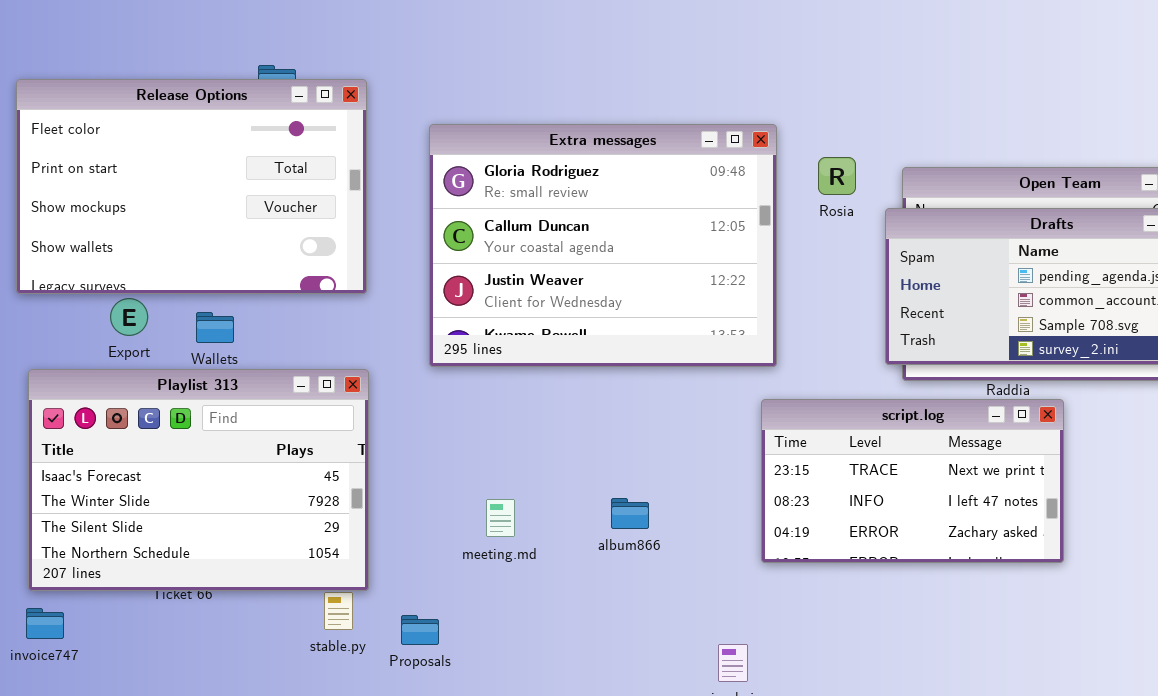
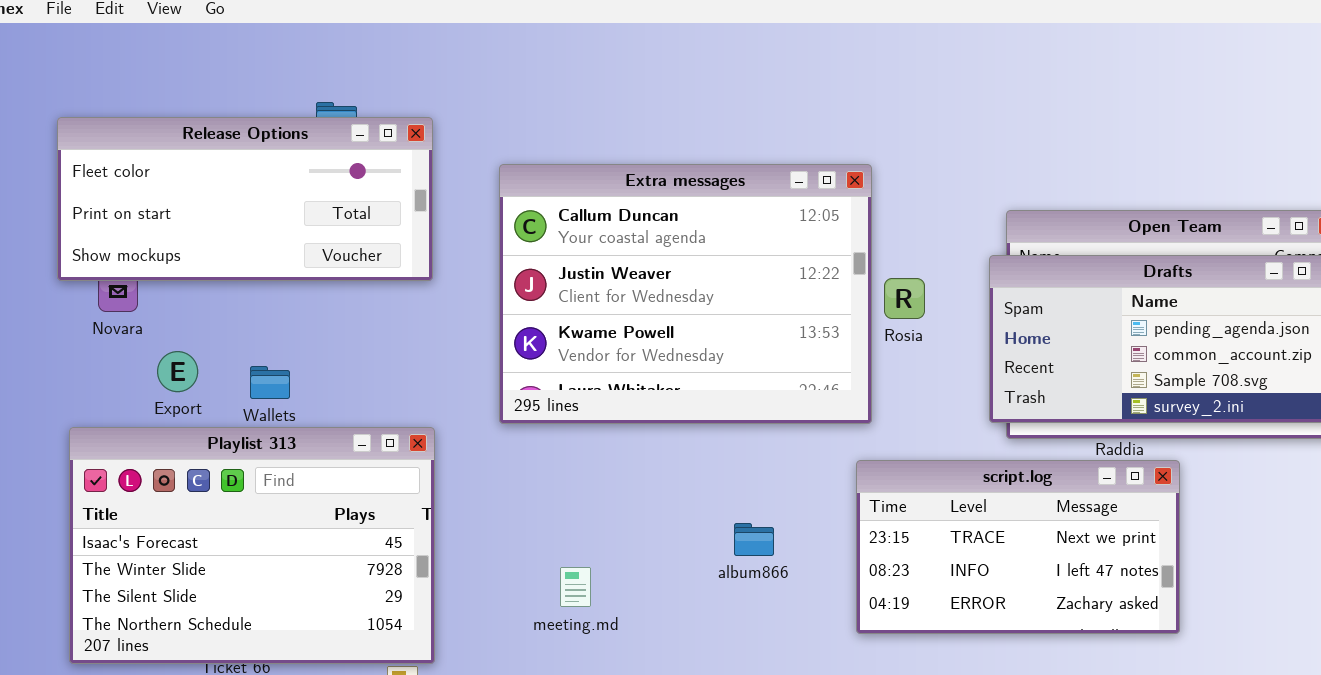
Release Options: [16,79,367,294] -> [57,117,433,281], resized
Extra messages: [429,124,777,367] -> [499,164,872,424], scrolled down 1 row
Rosia: [818,157,856,195] -> [884,278,925,319], moved
album866: [611,498,649,529] -> [734,523,774,556], moved

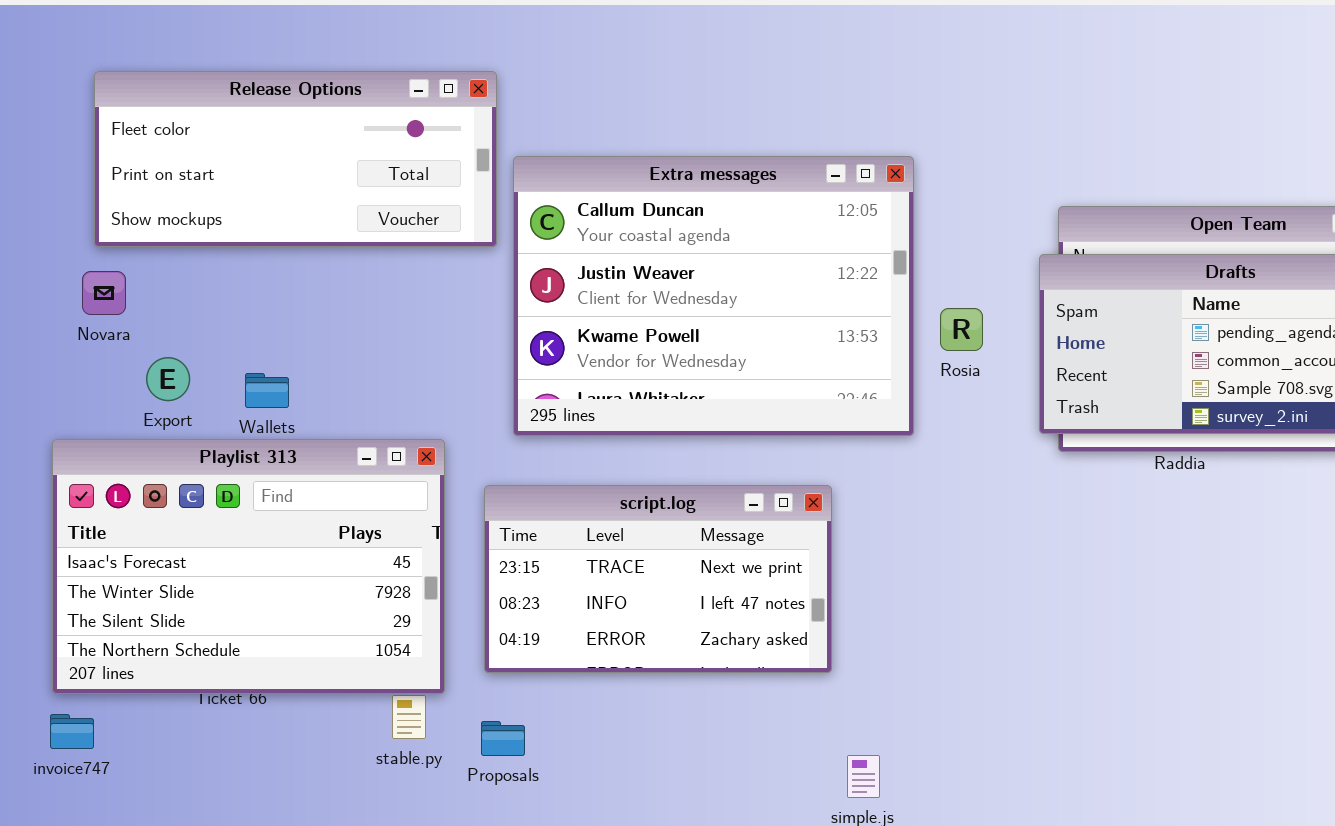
Release Options: [57,117,433,281] -> [94,71,497,247], moved
Rosia: [884,278,925,319] -> [940,308,983,351], moved
script.log: [856,460,1180,634] -> [484,485,832,673], moved

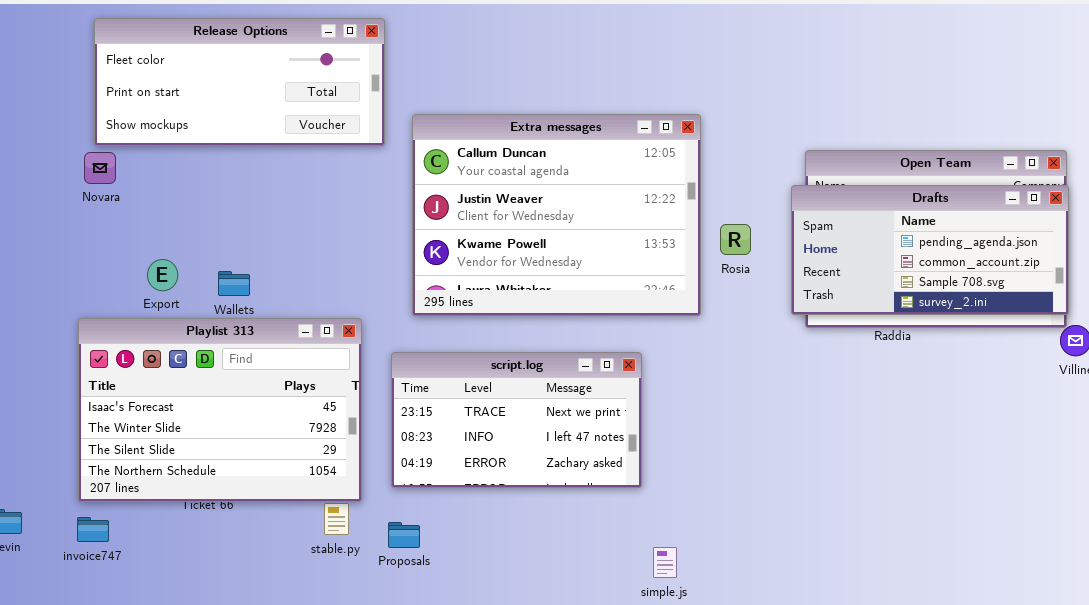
Release Options: [94,71,497,247] -> [94,18,385,146], moved
Novara: [82,271,126,315] -> [84,152,116,184], moved

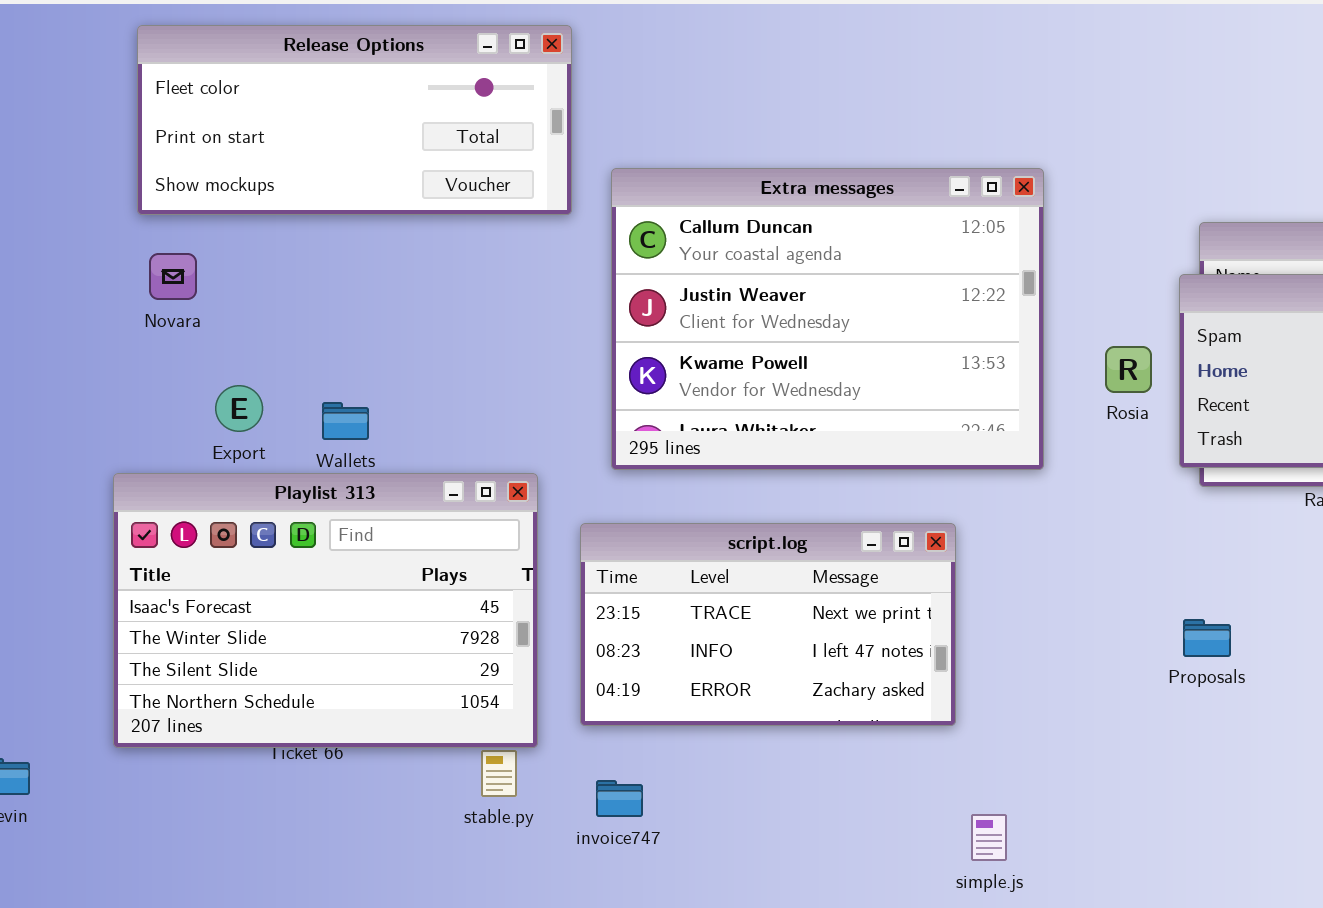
Novara: [84,152,116,184] -> [149,253,197,300], moved
Rosia: [720,224,751,255] -> [1105,346,1152,393], moved
invoice747: [77,517,109,542] -> [596,780,643,817], moved
Proposals: [388,522,420,548] -> [1183,619,1231,657], moved

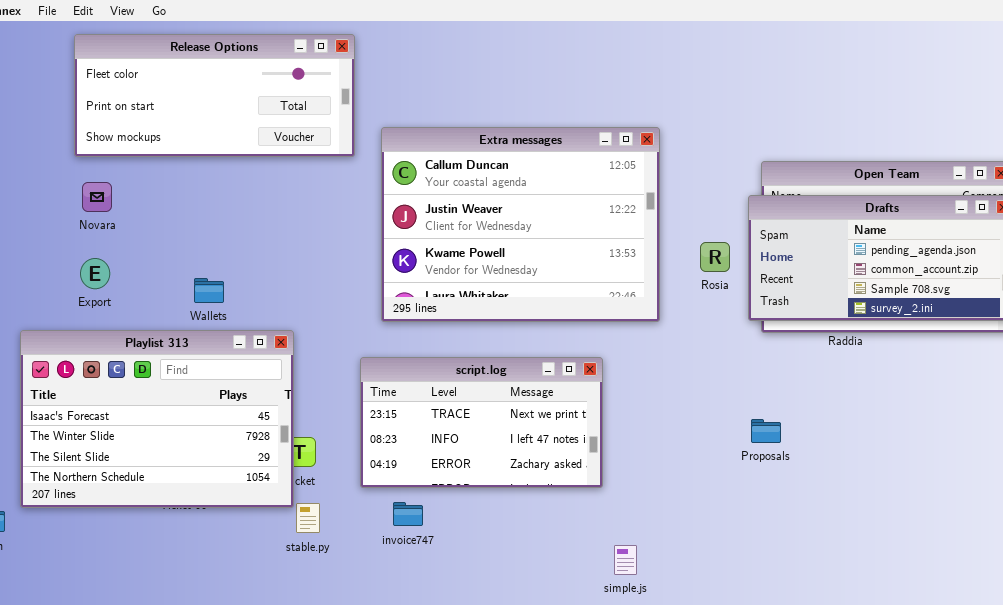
Export: [215,385,263,432] -> [80,258,110,289], moved
Playlist 313: [113,473,538,748] -> [20,330,294,508], moved
invoice747: [596,780,643,817] -> [393,502,423,526], moved

